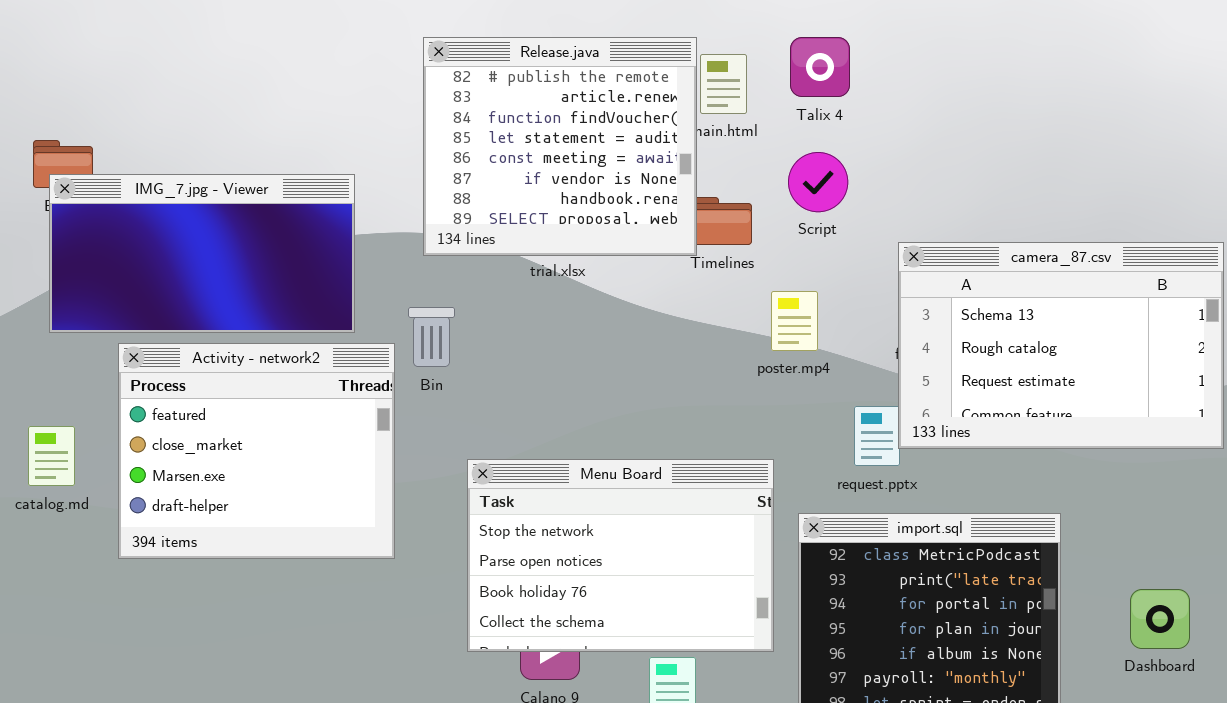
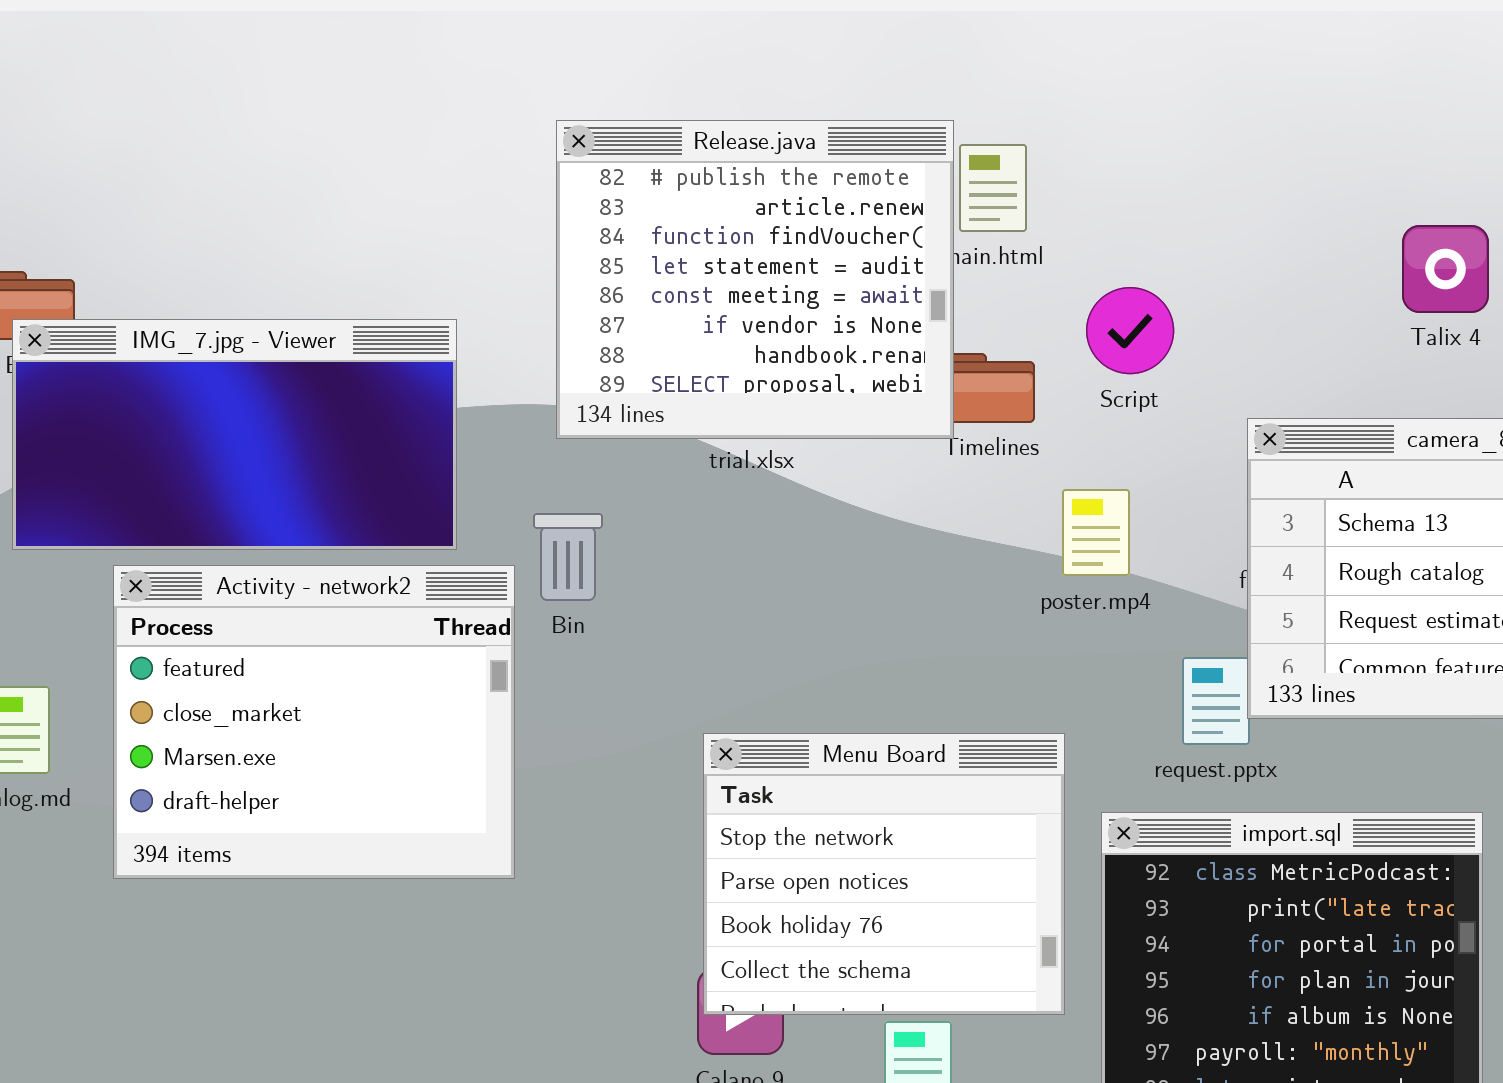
Talix 4: [790,37,850,97] -> [1402,225,1489,313], moved
Menu Board: [467,459,774,652] -> [703,733,1065,1015], resized

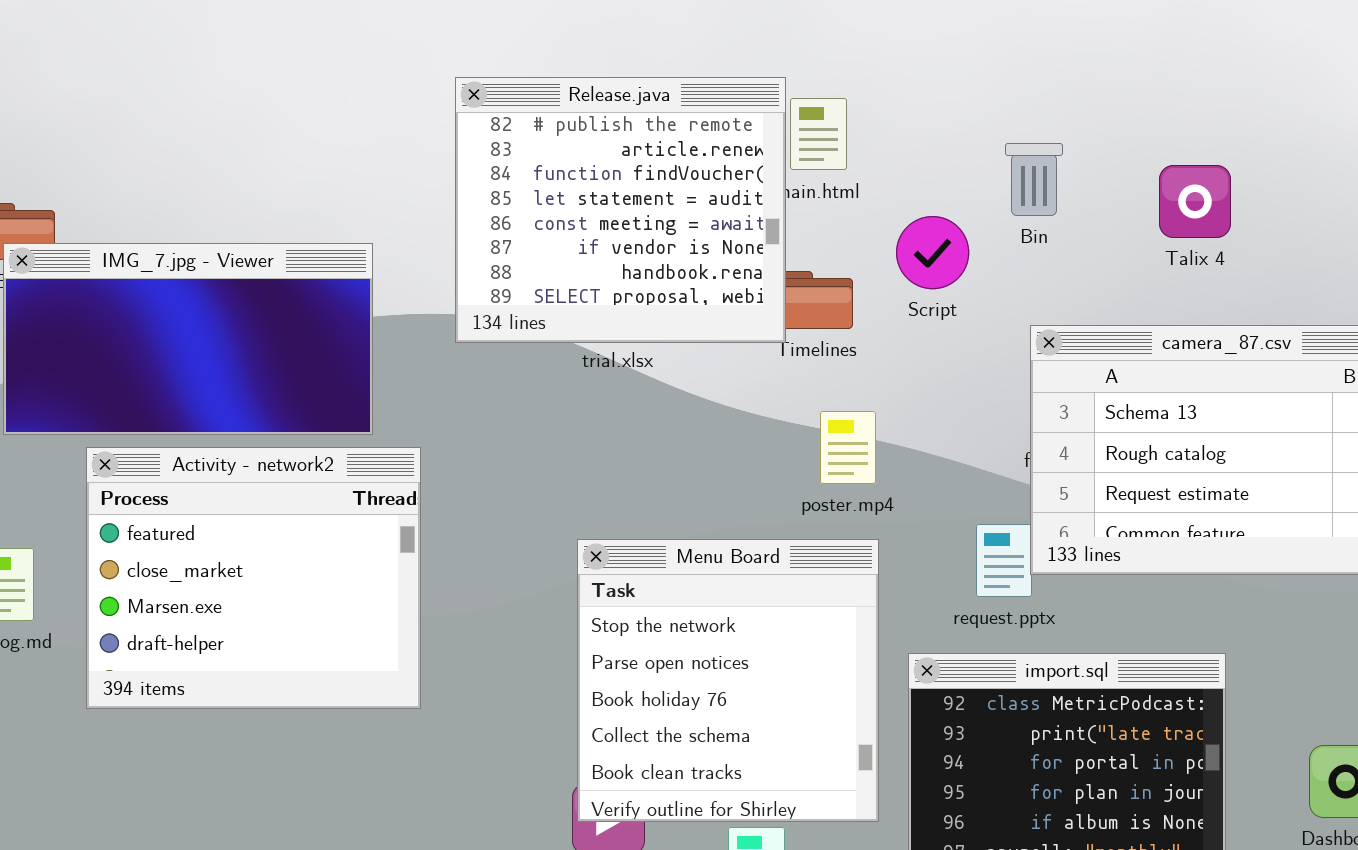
poster.mp4: [1062,489,1130,576] -> [820,411,876,484], moved
Bin: [533,513,603,601] -> [1005,143,1063,216], moved
Menu Board: [703,733,1065,1015] -> [577,539,879,822], resized

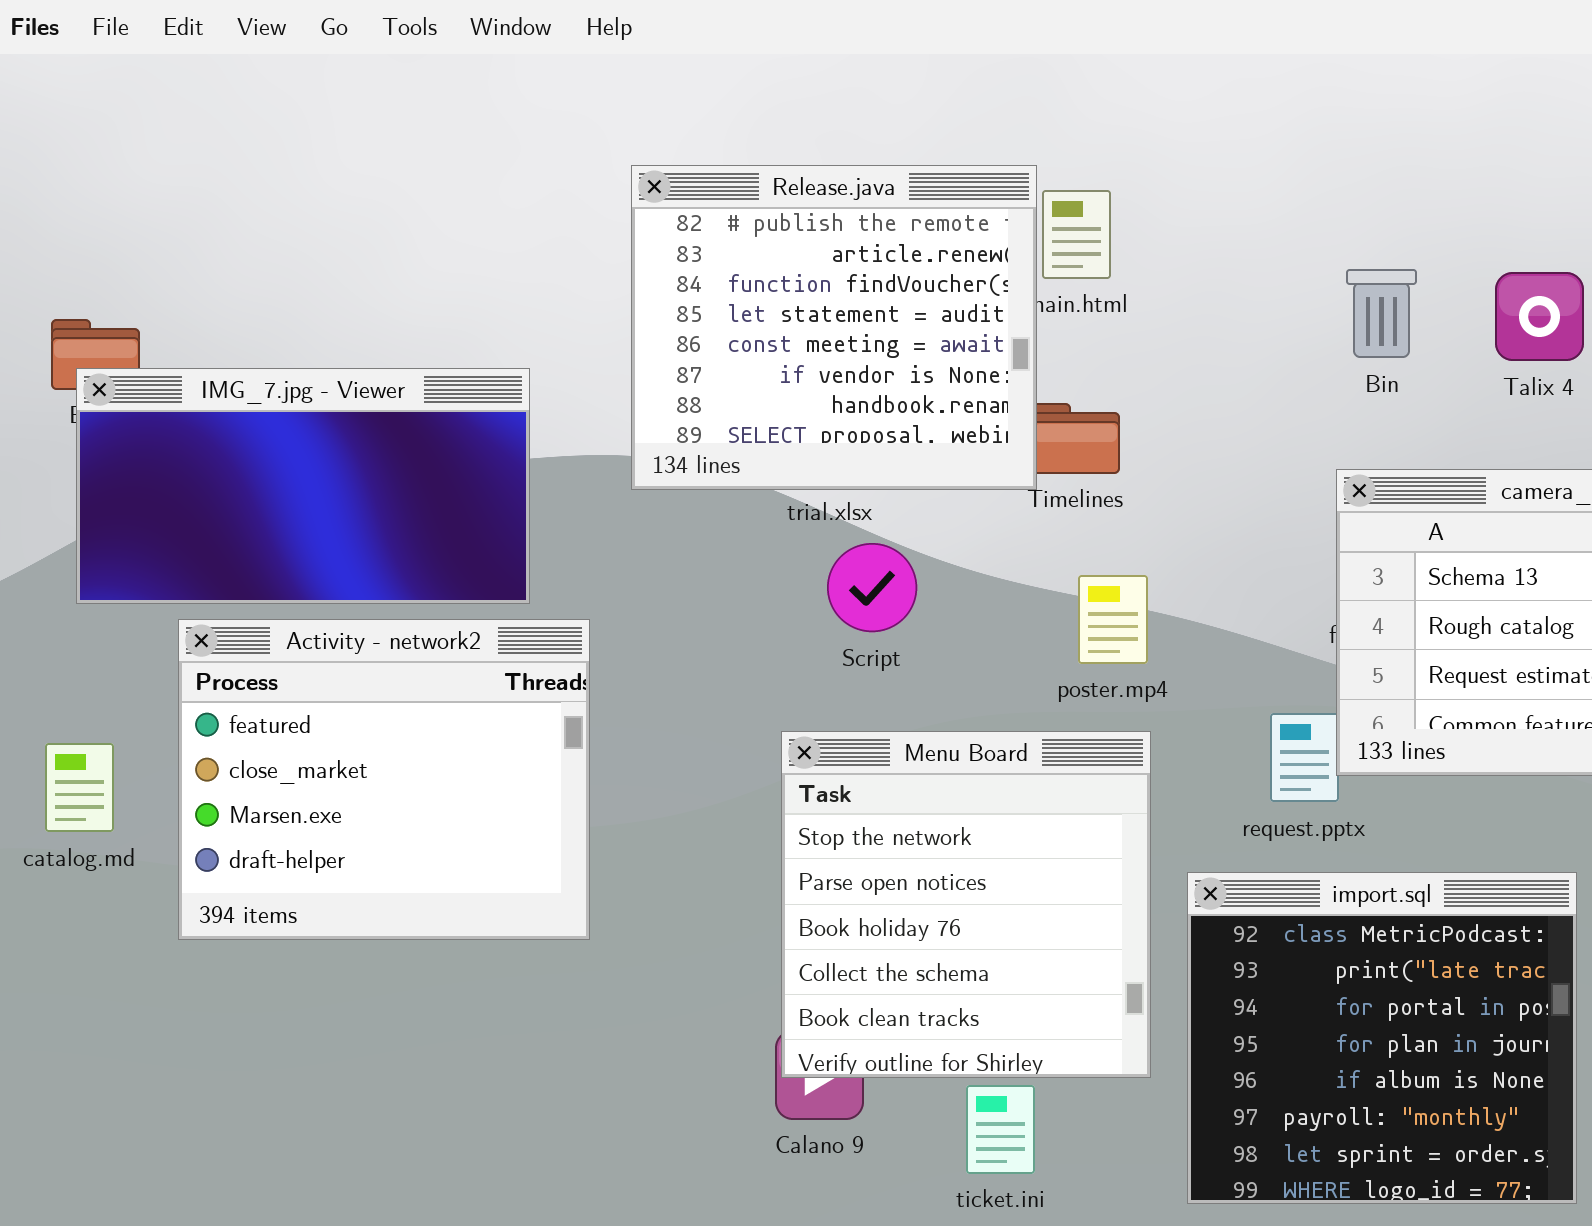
Bin: [1005,143,1063,216] -> [1346,269,1417,358], moved
Script: [896,216,969,289] -> [827,543,917,632], moved

